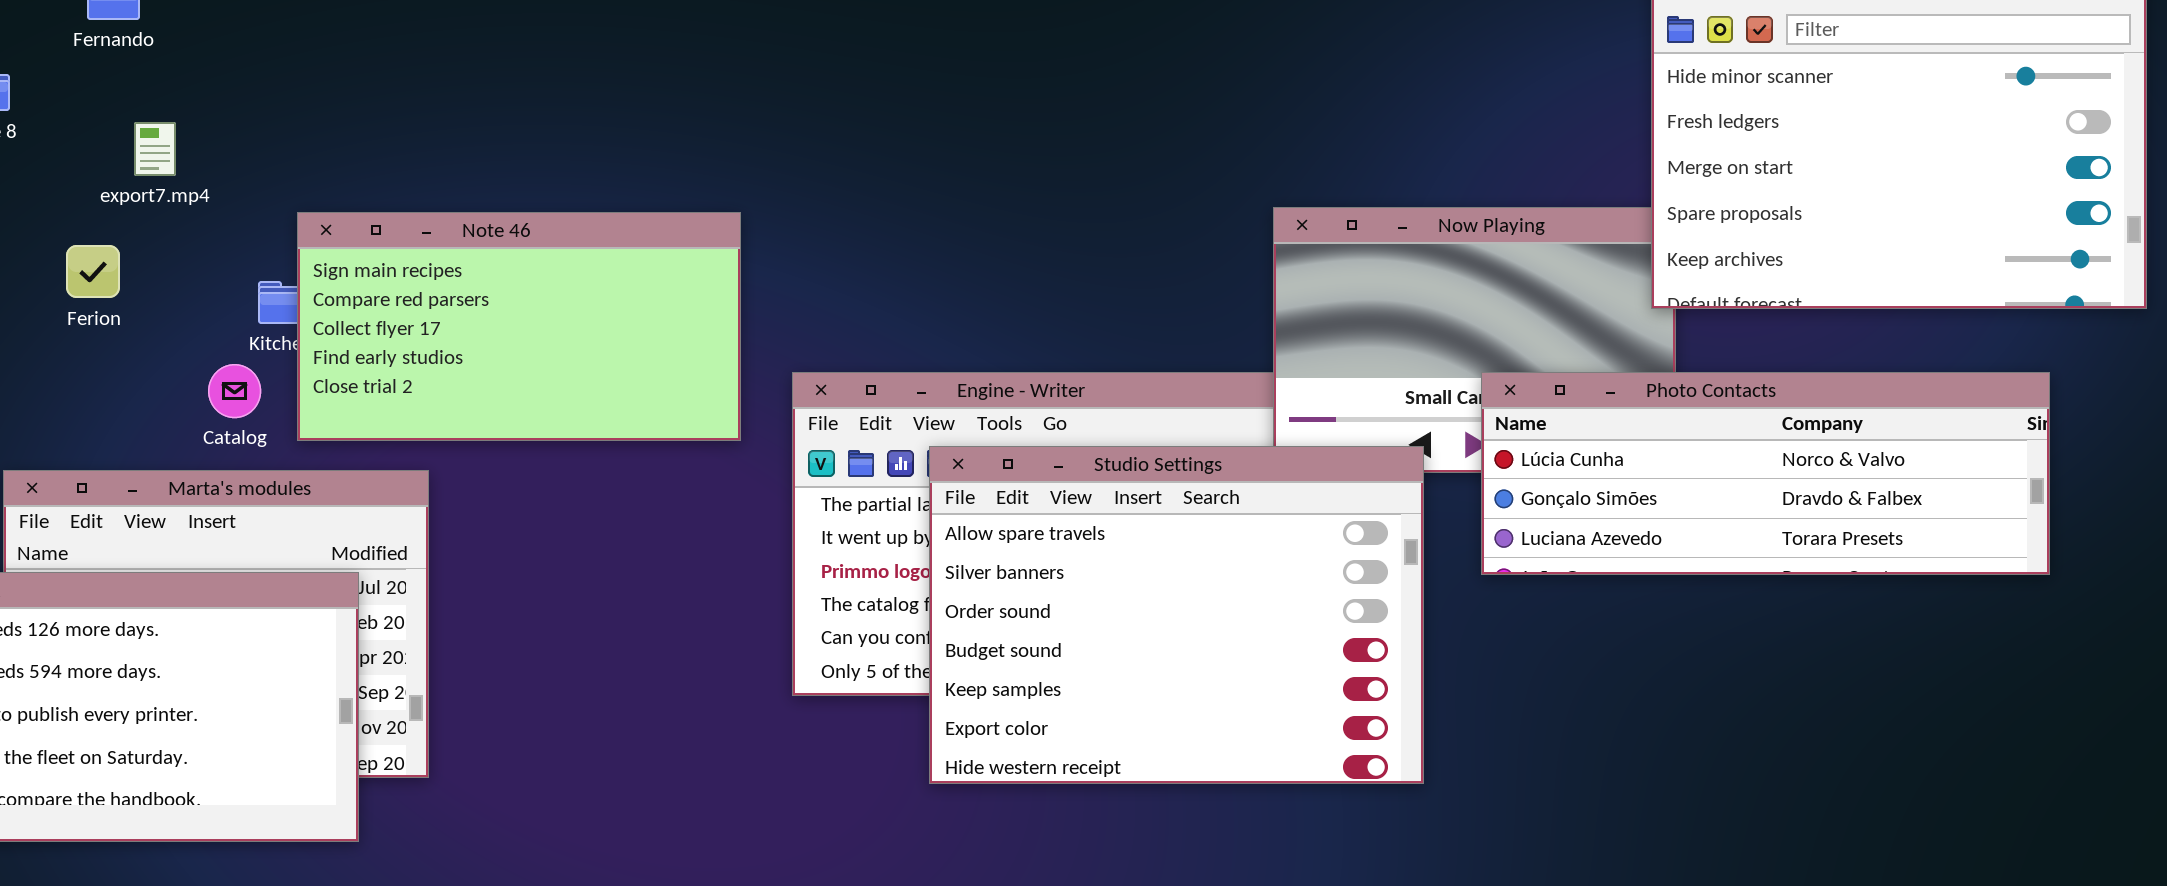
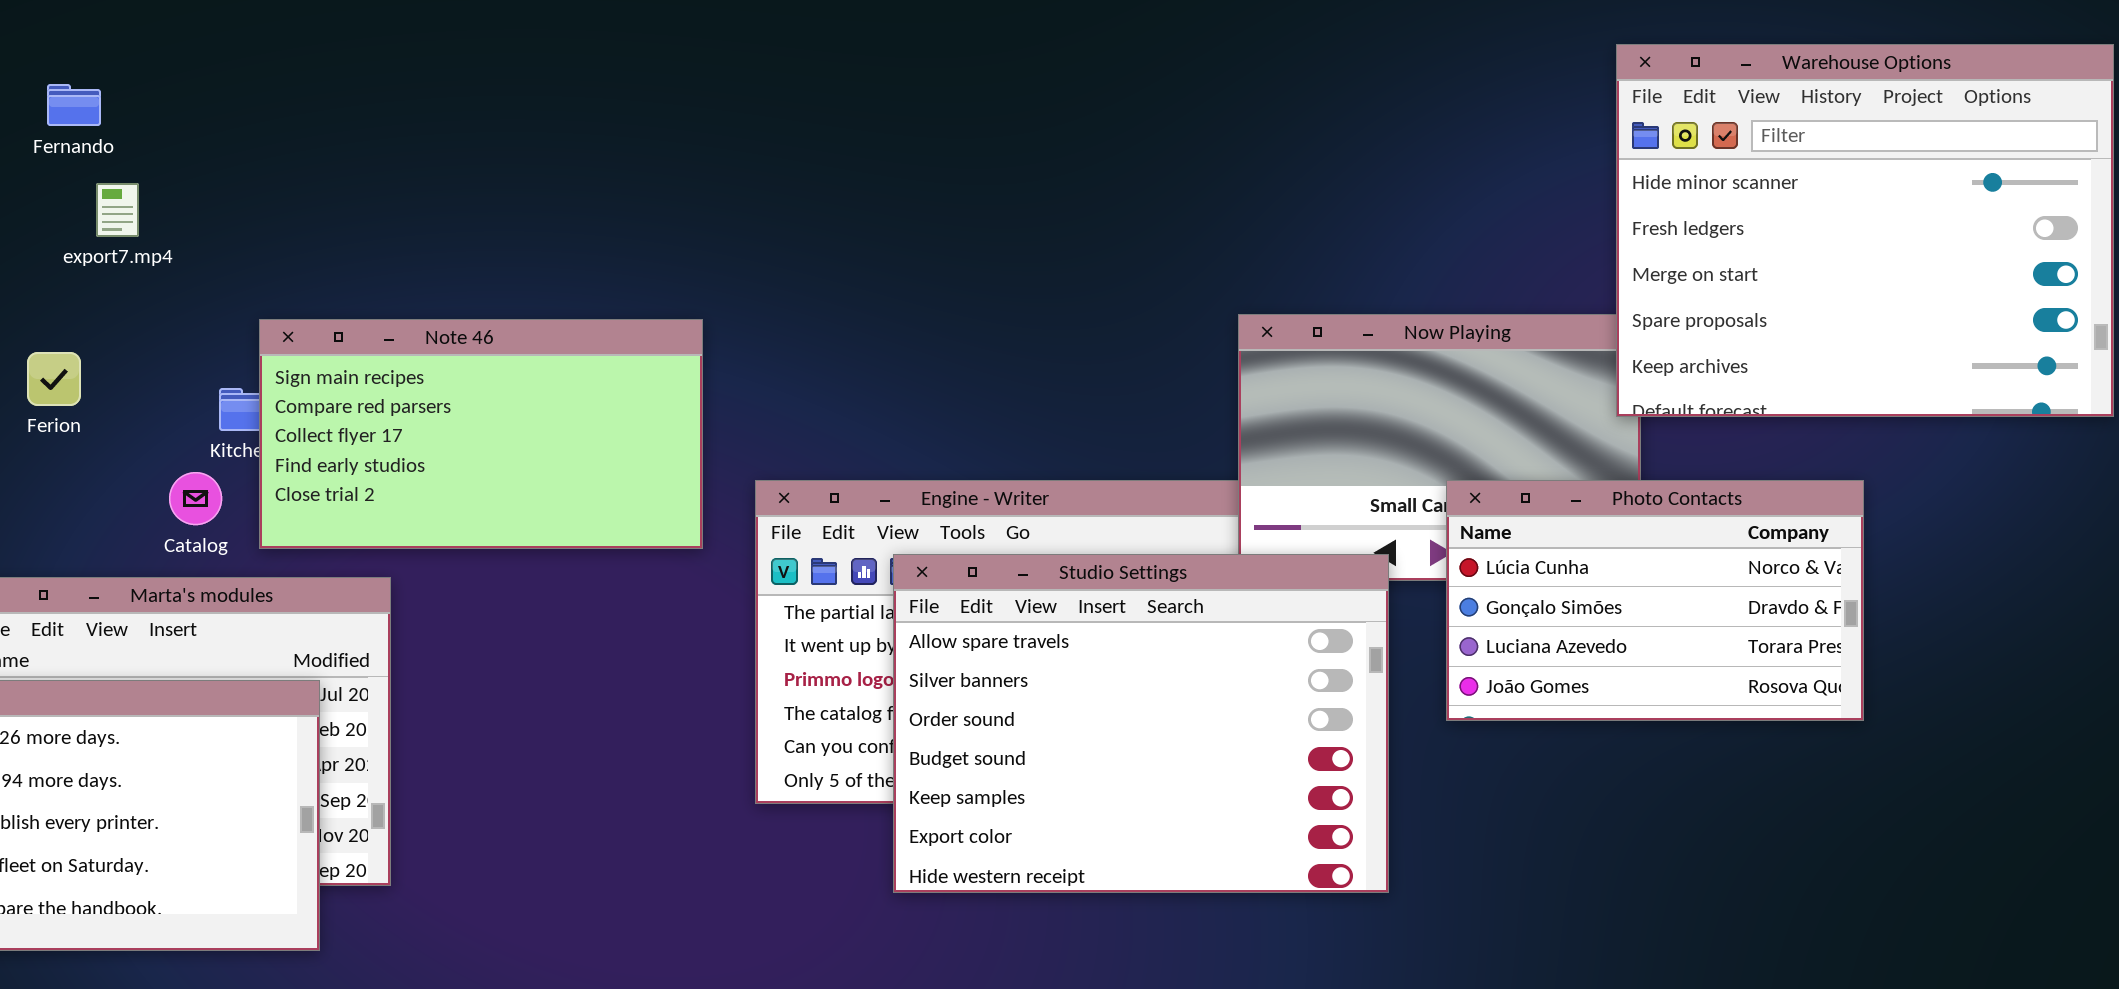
export7.mp4: [134,122,176,176] -> [96,183,139,237], moved
Photo Contacts: [1481,372,2050,575] -> [1446,480,1864,721], resized

